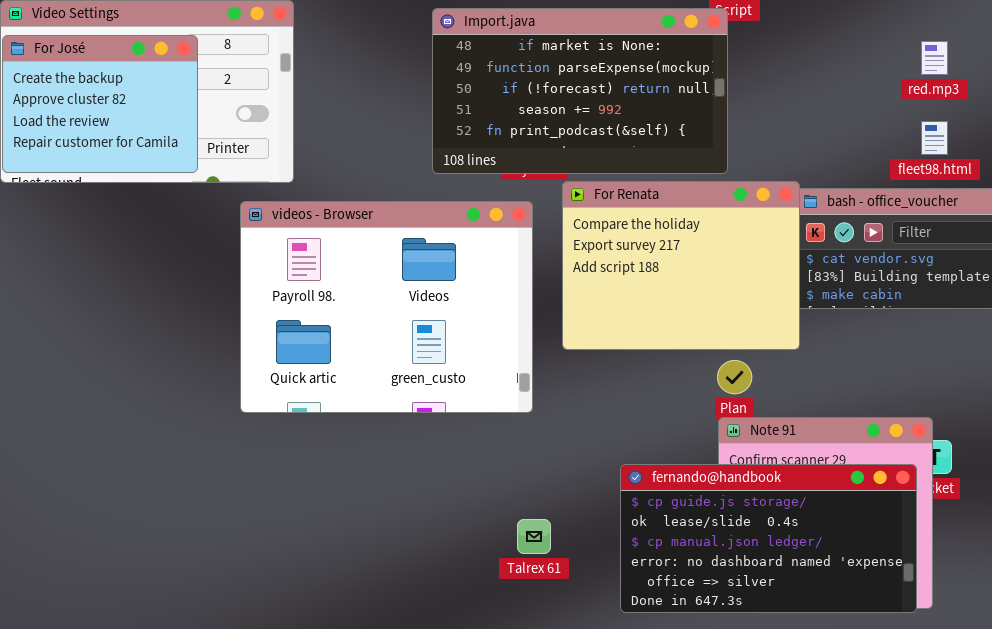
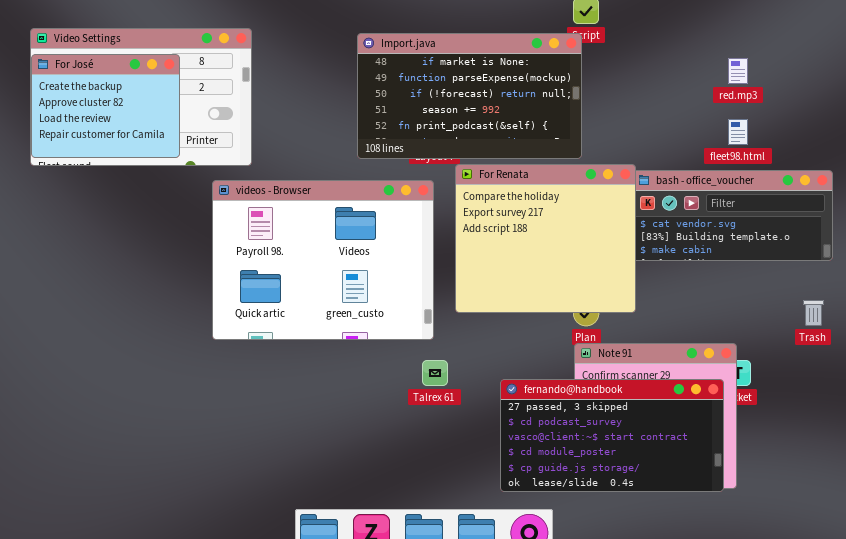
For Renata: [562,181,800,350] -> [455,164,636,313], resized
fernando@handbook: [620,464,917,613] -> [500,379,724,492], scrolled up 4 rows
Talrex 61: [517,519,551,554] -> [422,360,448,386], moved

